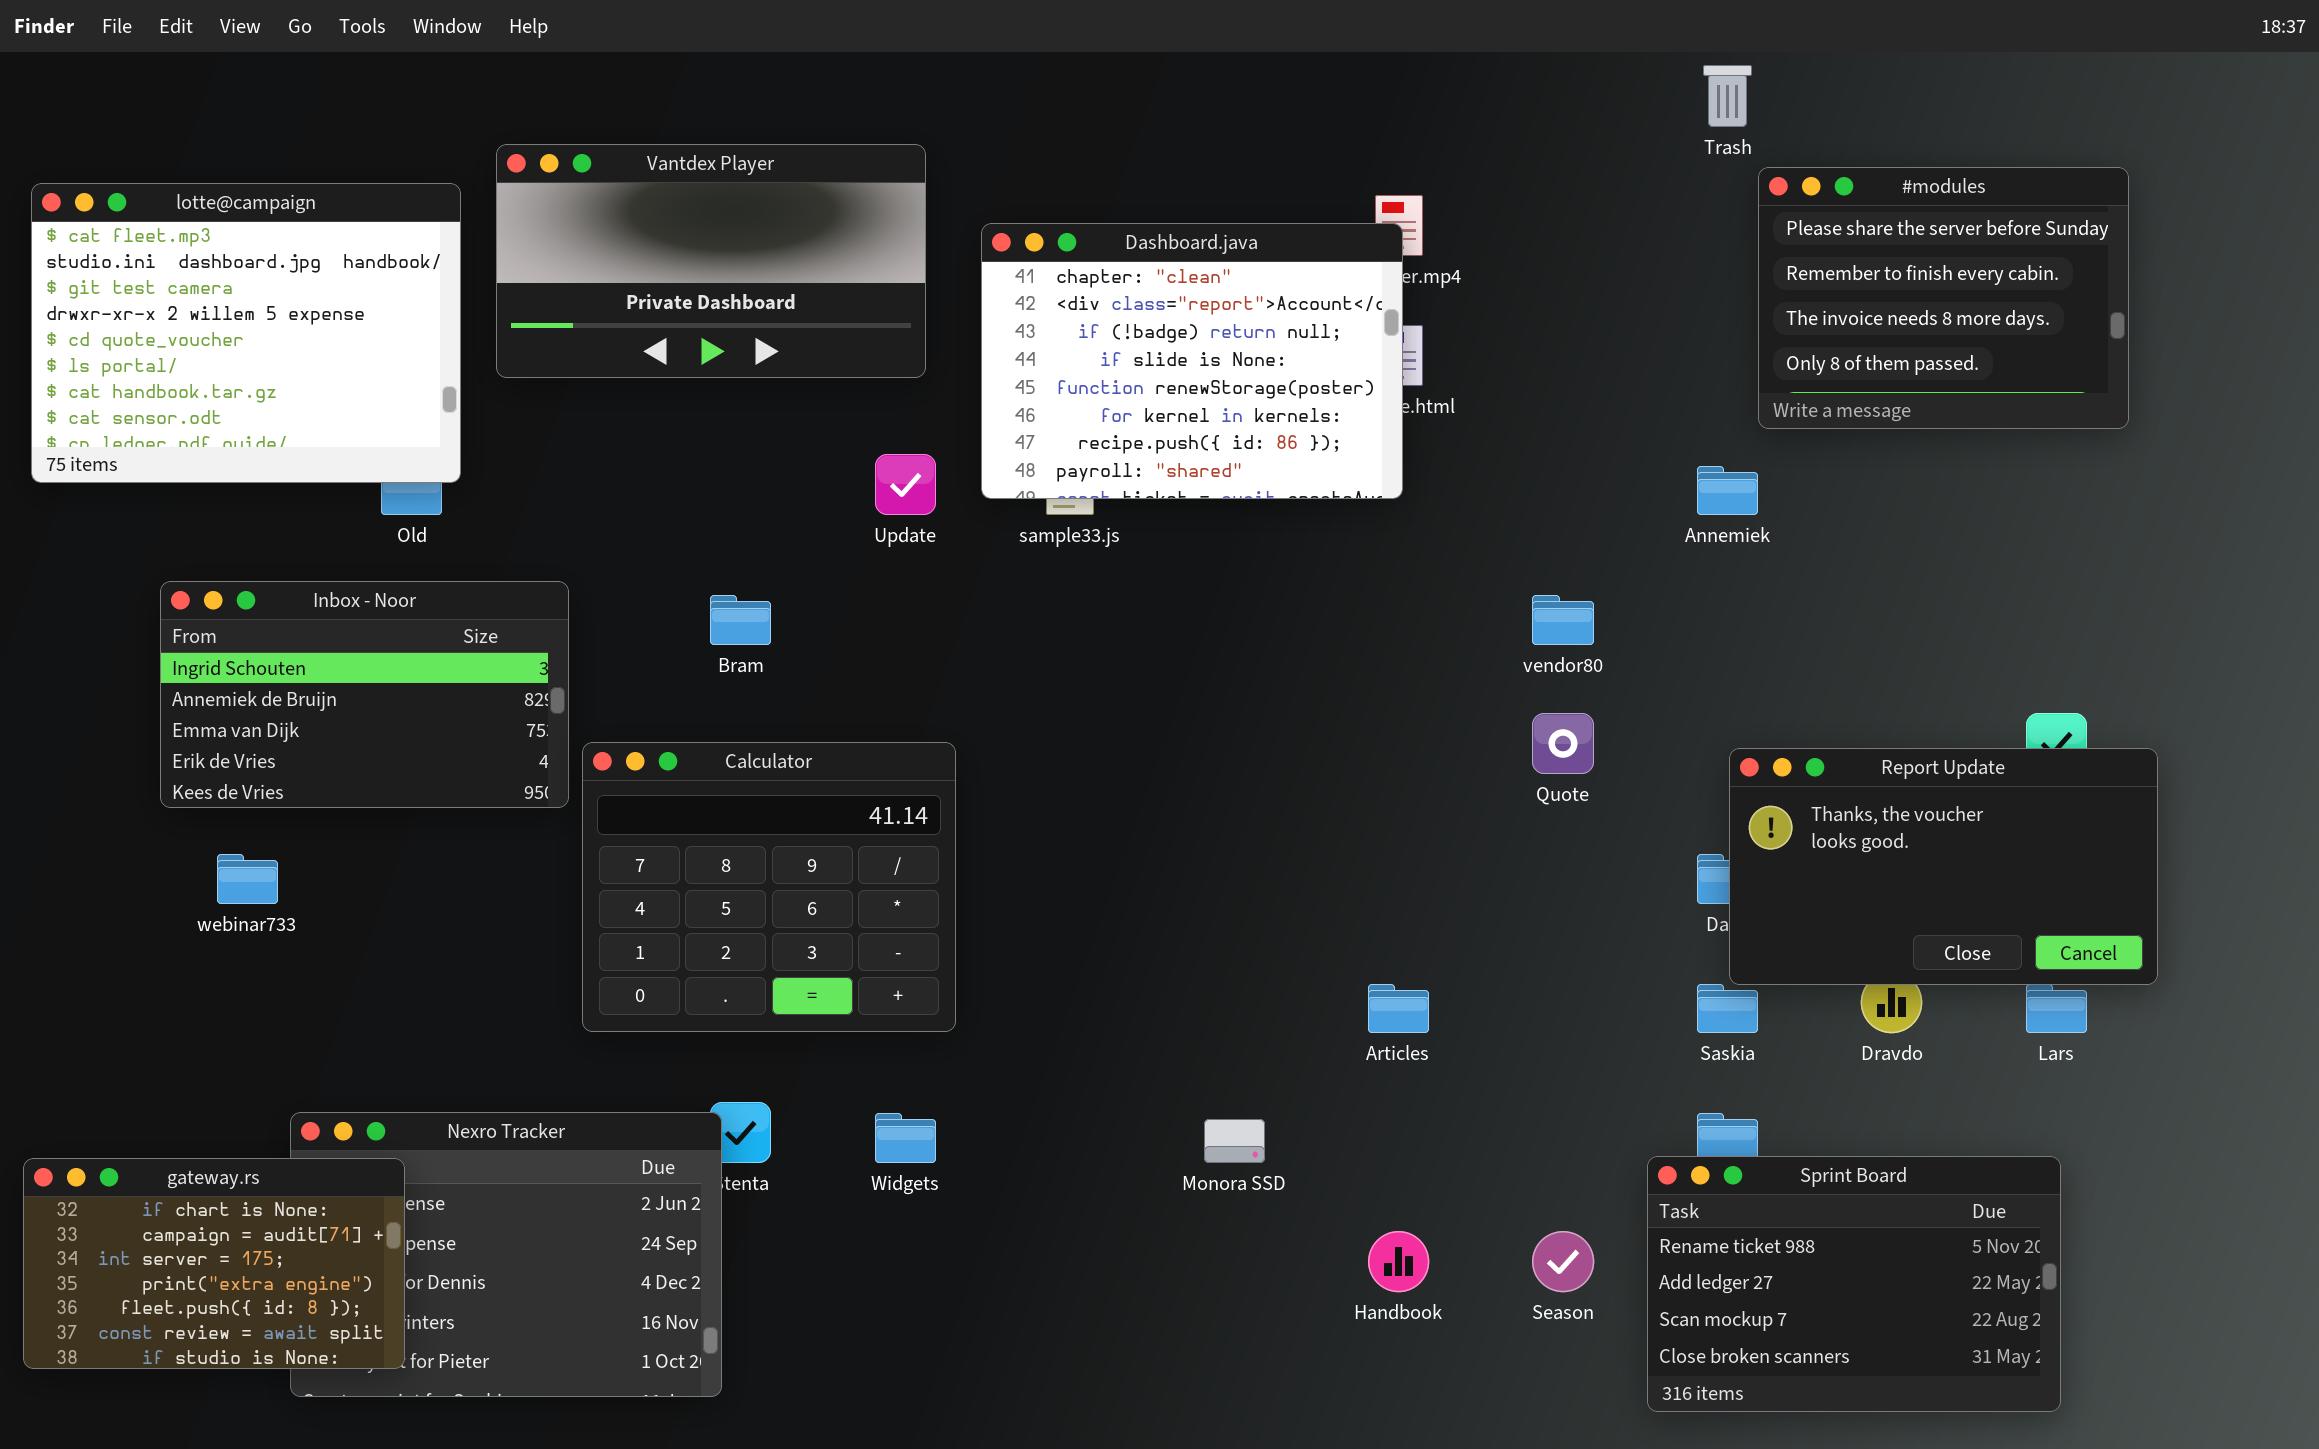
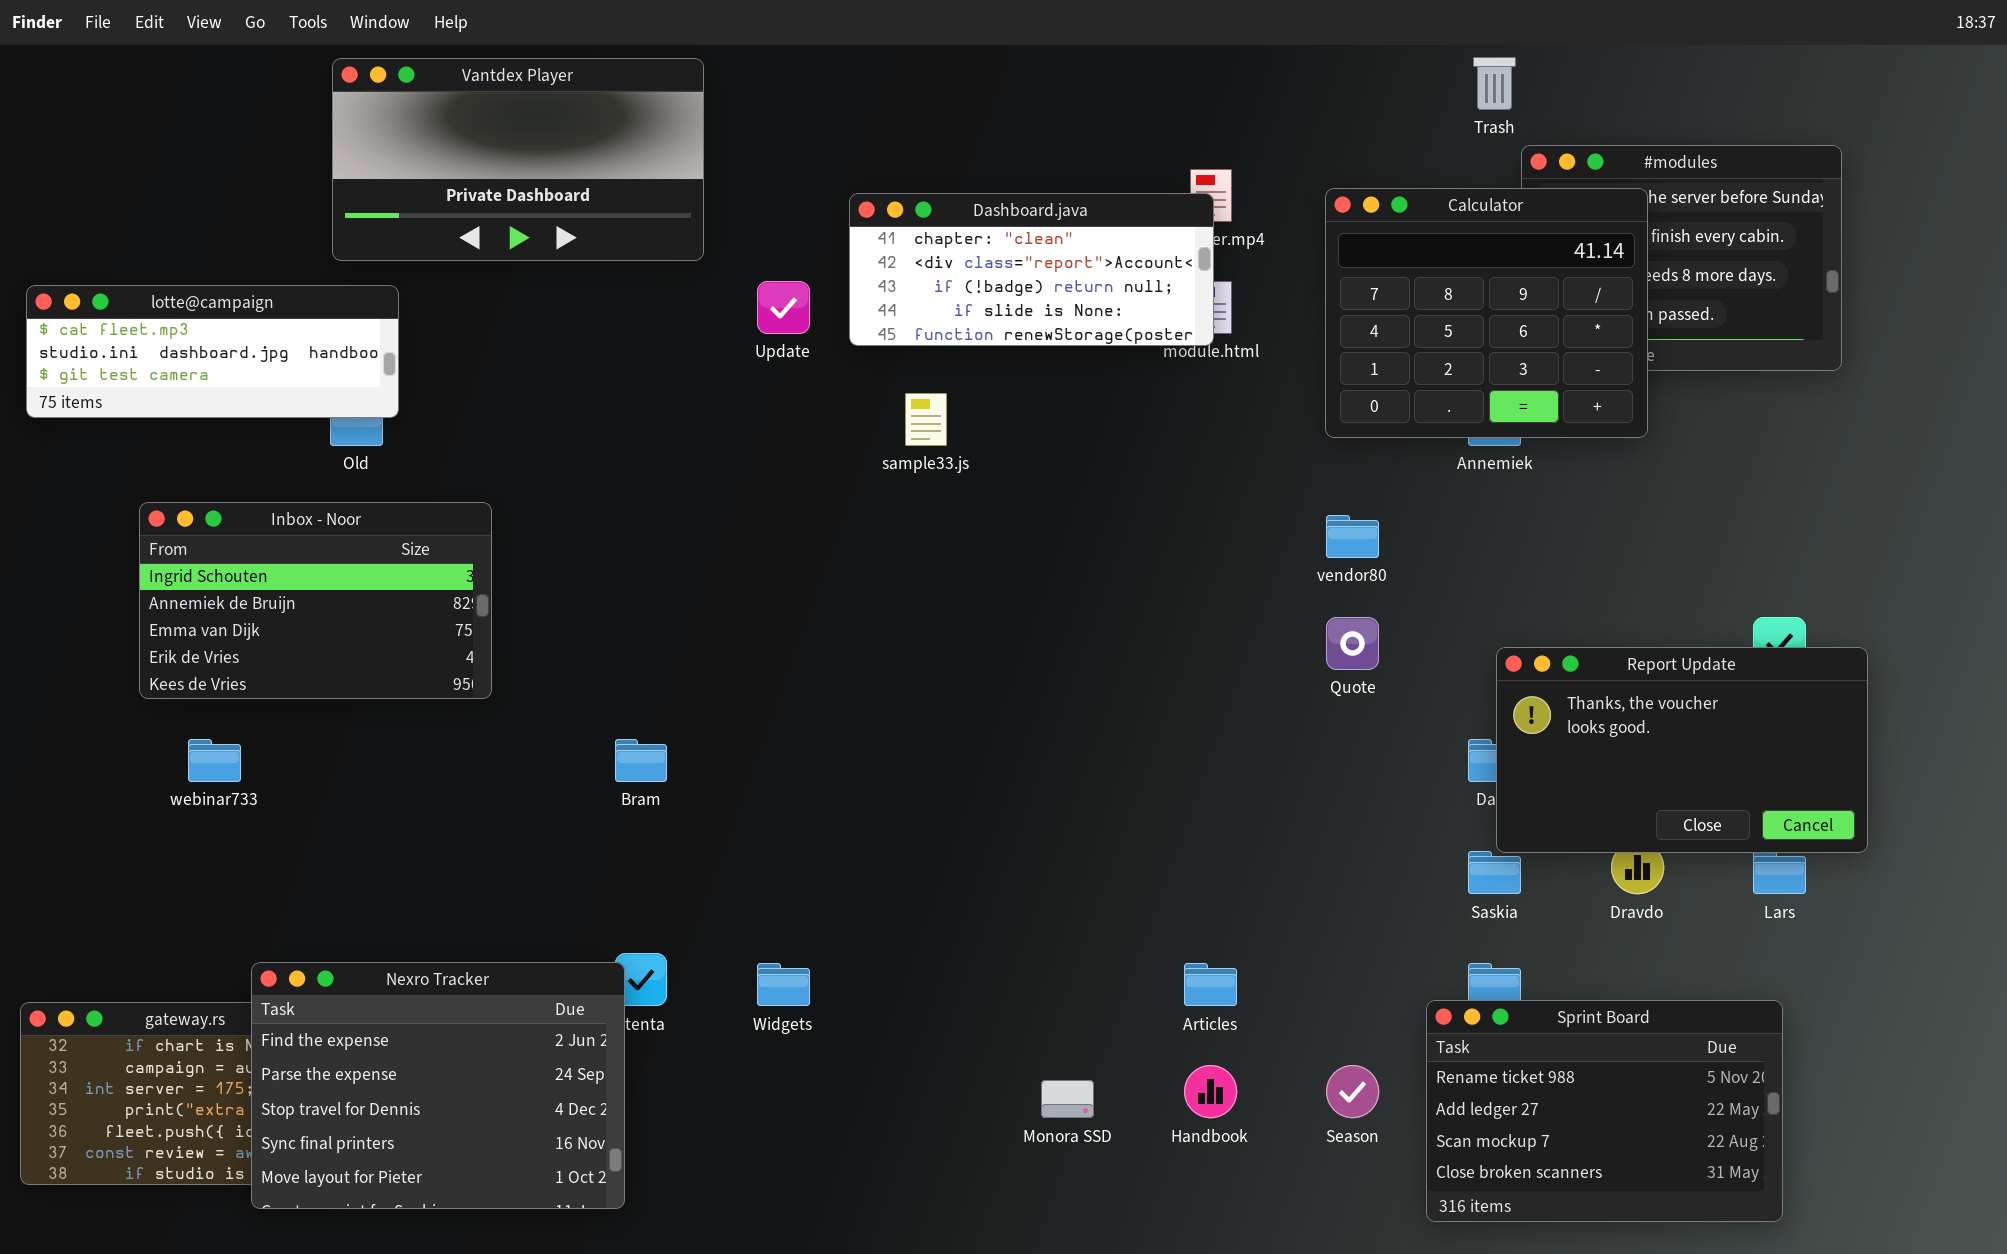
Vantdex Player: [496,144,926,378] -> [332,58,704,261], moved
lotte@campaign: [31,183,461,483] -> [26,285,399,418], resized
Dashboard.java: [981,223,1403,499] -> [849,193,1214,346], resized
Update: [875,454,936,515] -> [757,281,810,334], moved
Bram: [710,595,771,645] -> [615,739,667,782], moved
Calculator: [582,742,956,1032] -> [1325,188,1648,438], moved
Articles: [1368,984,1429,1033] -> [1184,963,1237,1006], moved
Nexro Tracker: [290,1112,722,1397] -> [251,962,625,1209], raised
Monora SSD: [1204,1119,1265,1163] -> [1041,1080,1094,1118], moved

